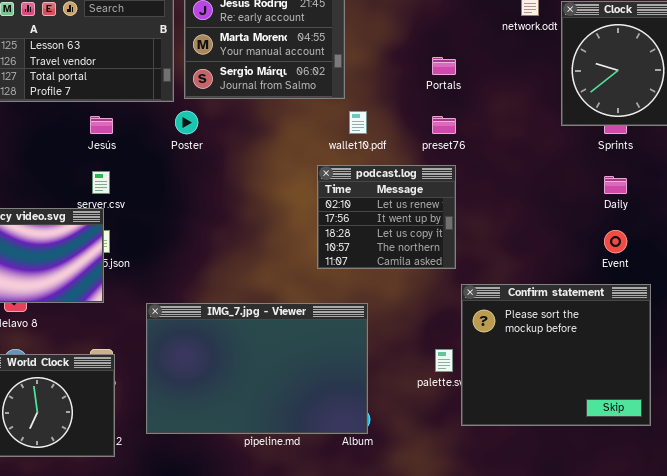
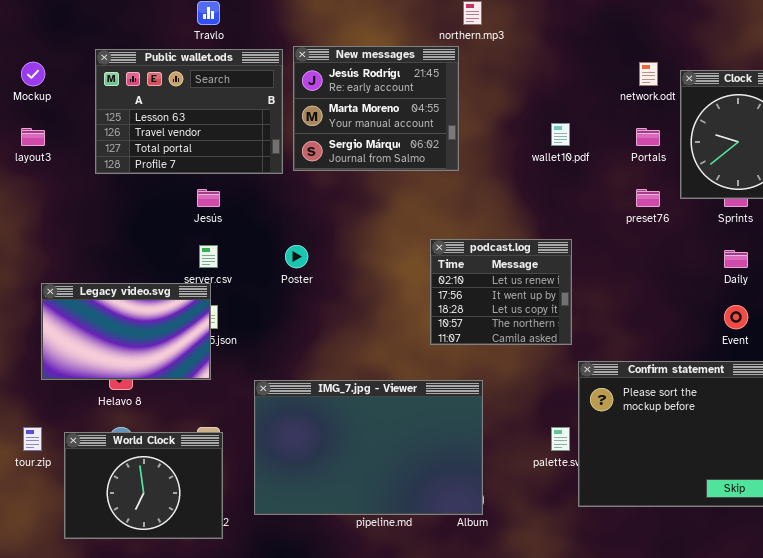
Portals: [432,57,456,75] -> [636,128,660,146], moved
Poster: [175,111,198,134] -> [285,245,308,268], moved
wallet10.pdf: [349,111,367,134] -> [551,123,570,146], moved
preset76: [432,116,456,134] -> [636,189,660,207], moved

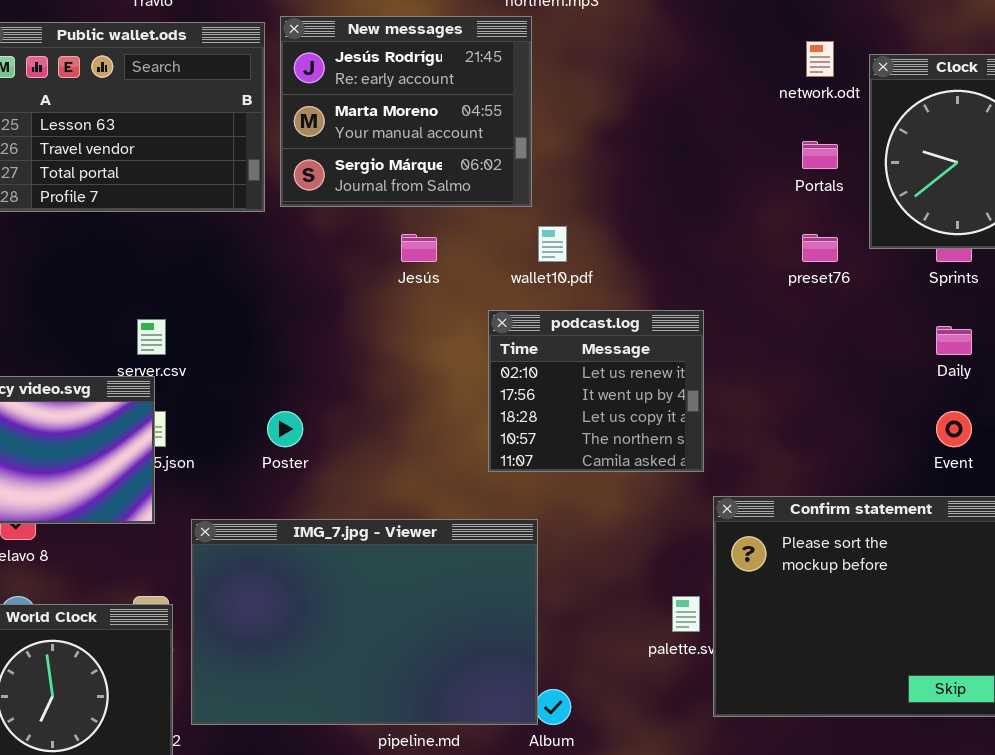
wallet10.pdf: [551,123,570,146] -> [538,226,567,262], moved
Jesús: [197,189,220,207] -> [401,234,437,262], moved
Poster: [285,245,308,268] -> [267,411,303,447], moved
IMG_7.jpg - Viewer: [254,380,483,515] -> [191,519,538,725], moved

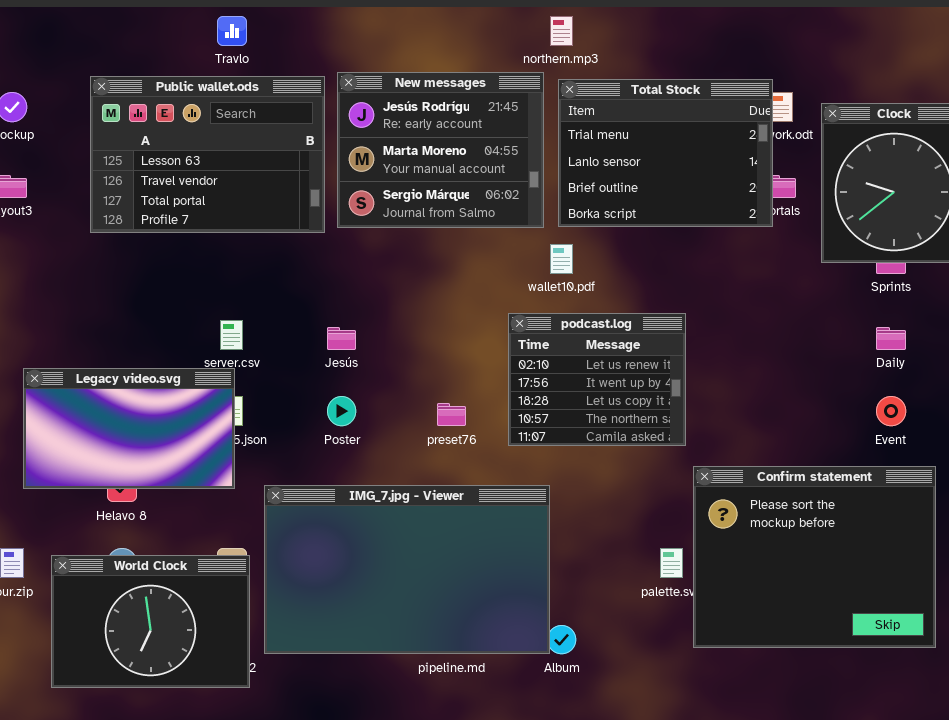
Total Stock: none -> [558,79,773,227], opened
Jesús: [401,234,437,262] -> [327,327,356,350], moved
preset76: [802,234,838,262] -> [437,403,466,426], moved

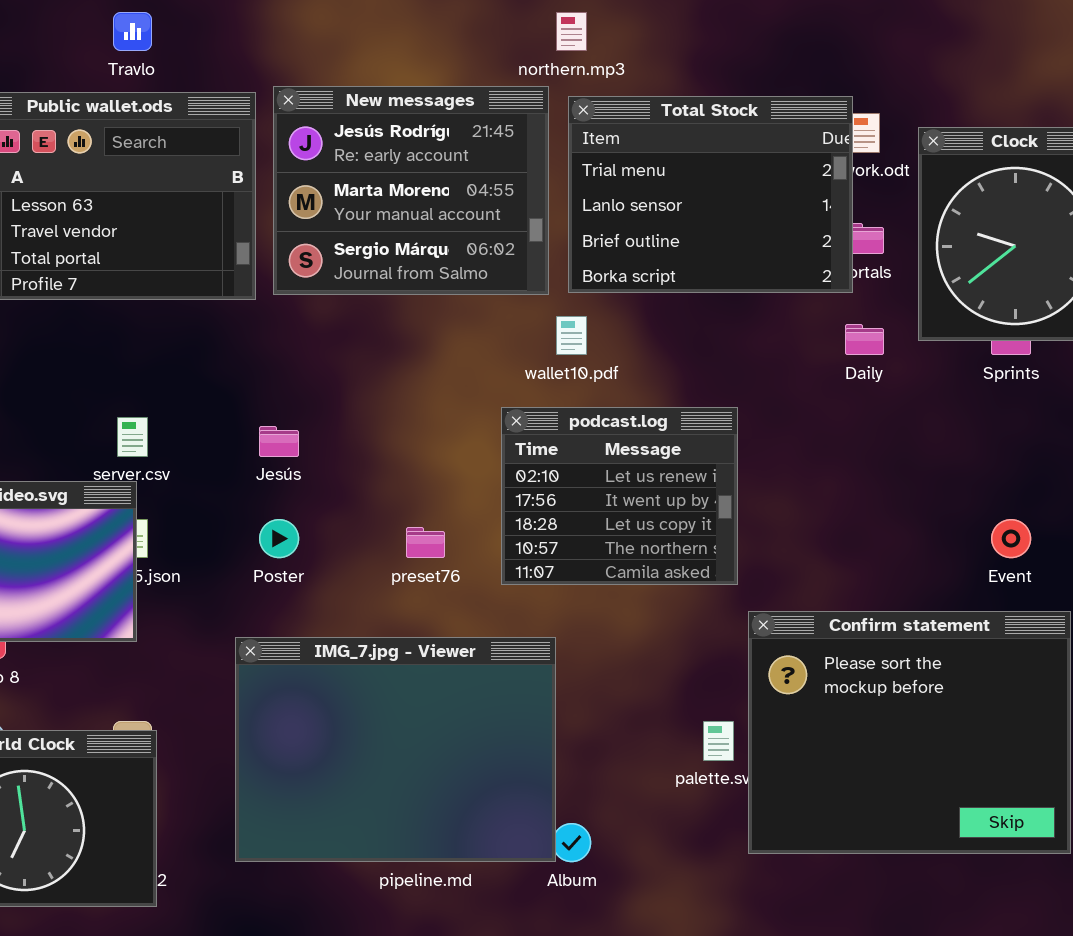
Daily: [876,327,906,350] -> [845,324,884,355], moved
IMG_7.jpg - Viewer: [264,485,550,654] -> [235,637,556,862], resized

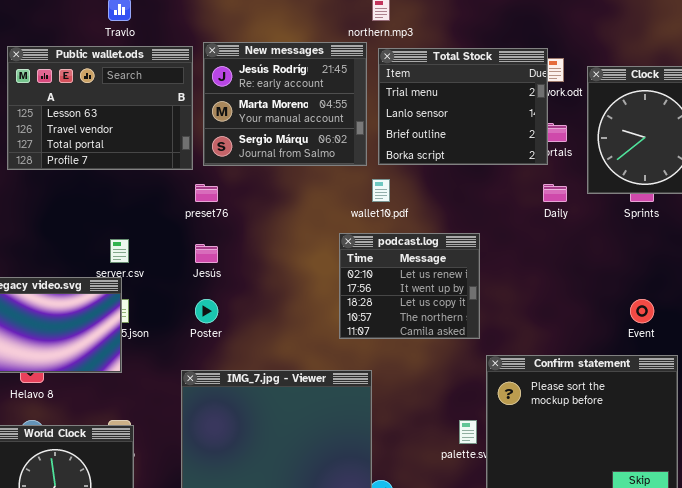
preset76: [406,527,445,558] -> [195,184,218,202], moved

